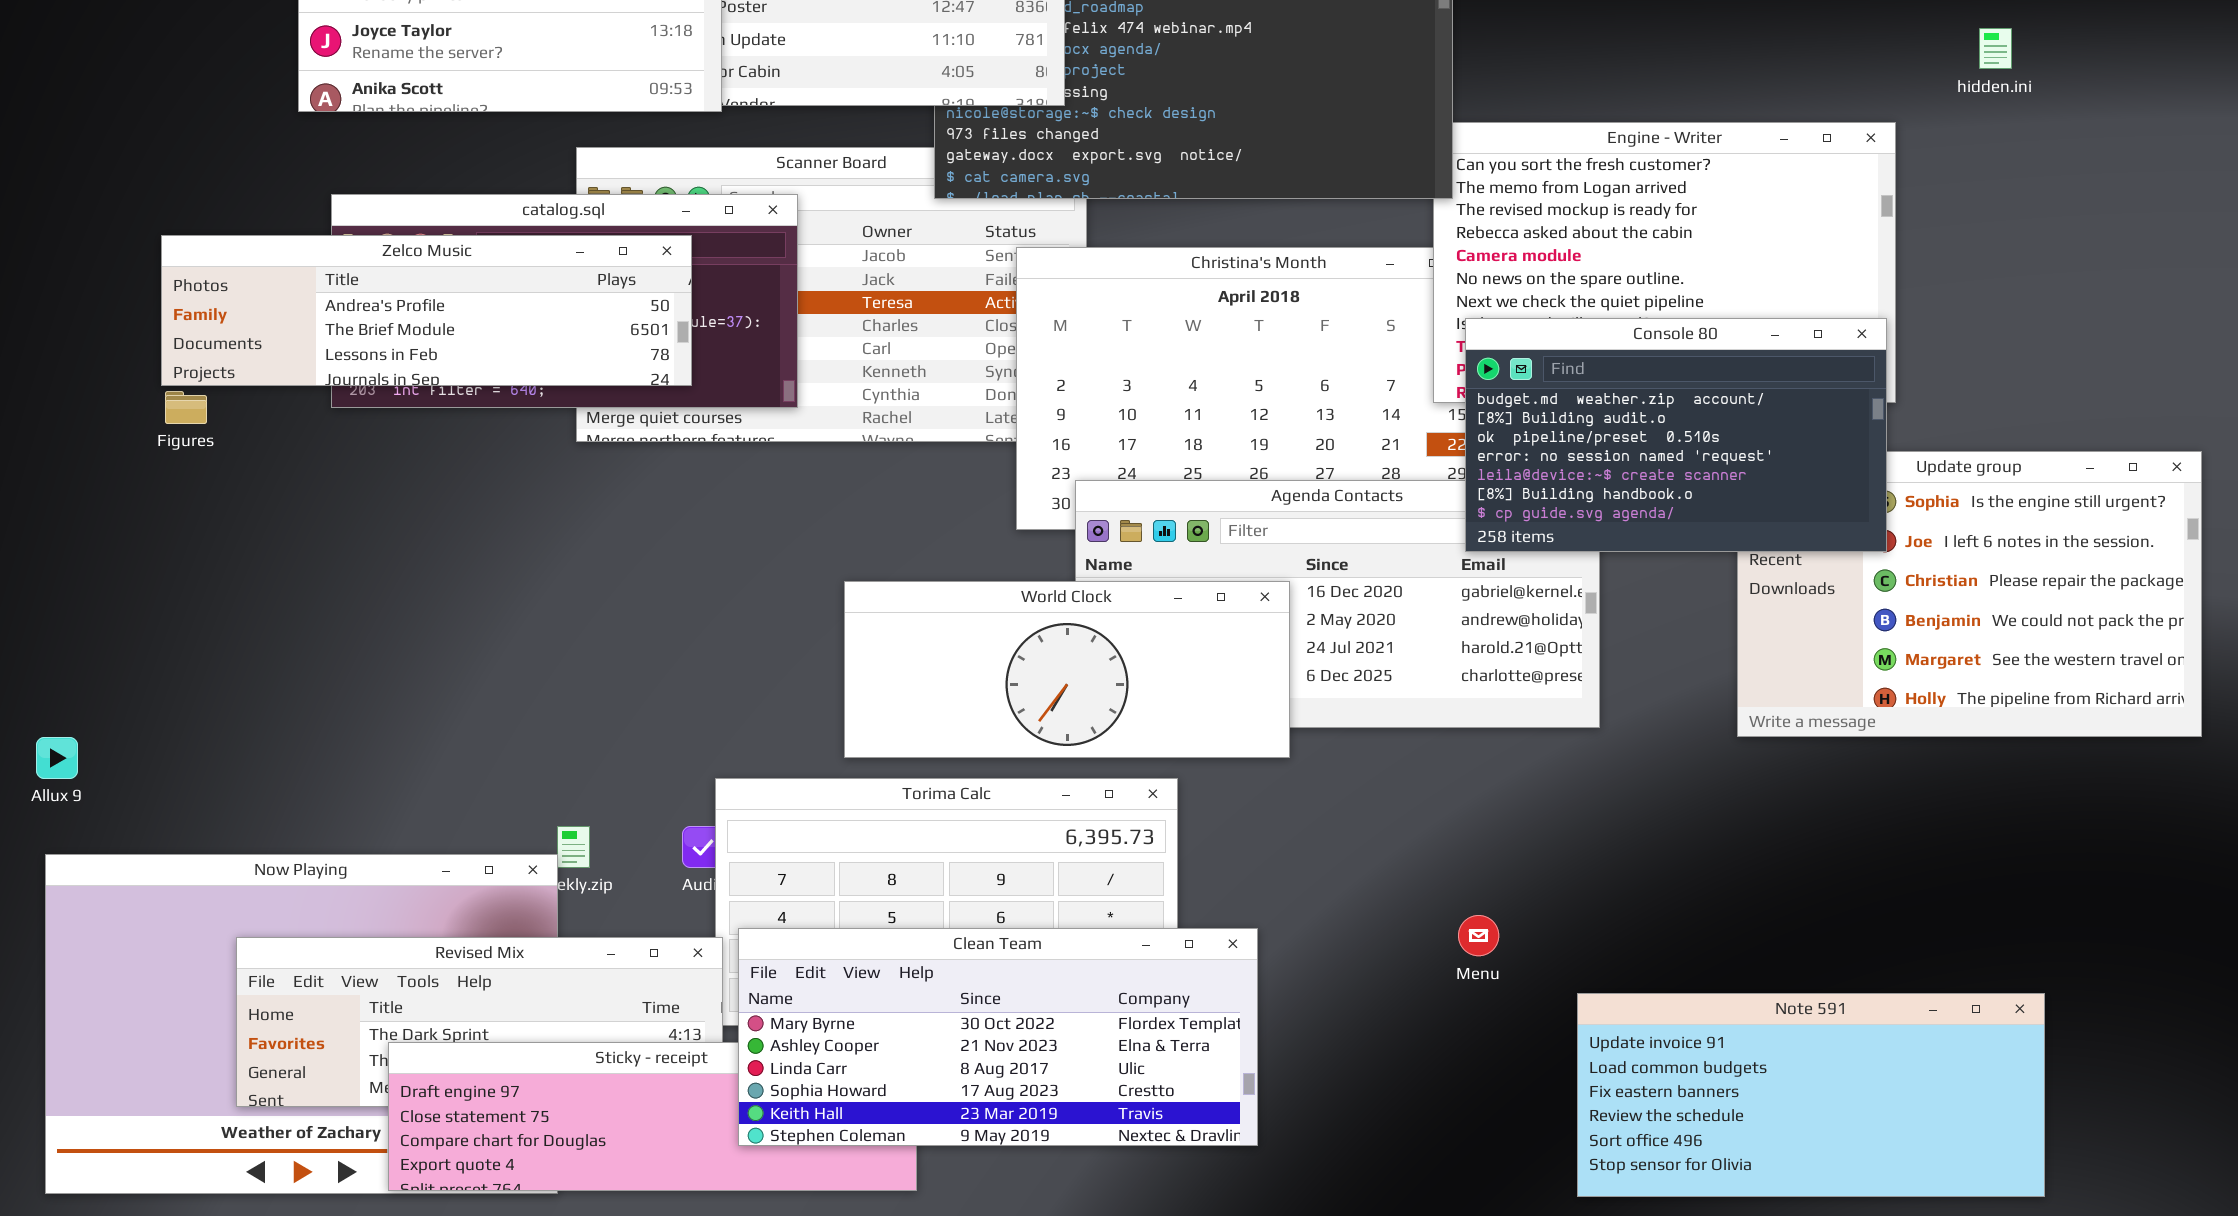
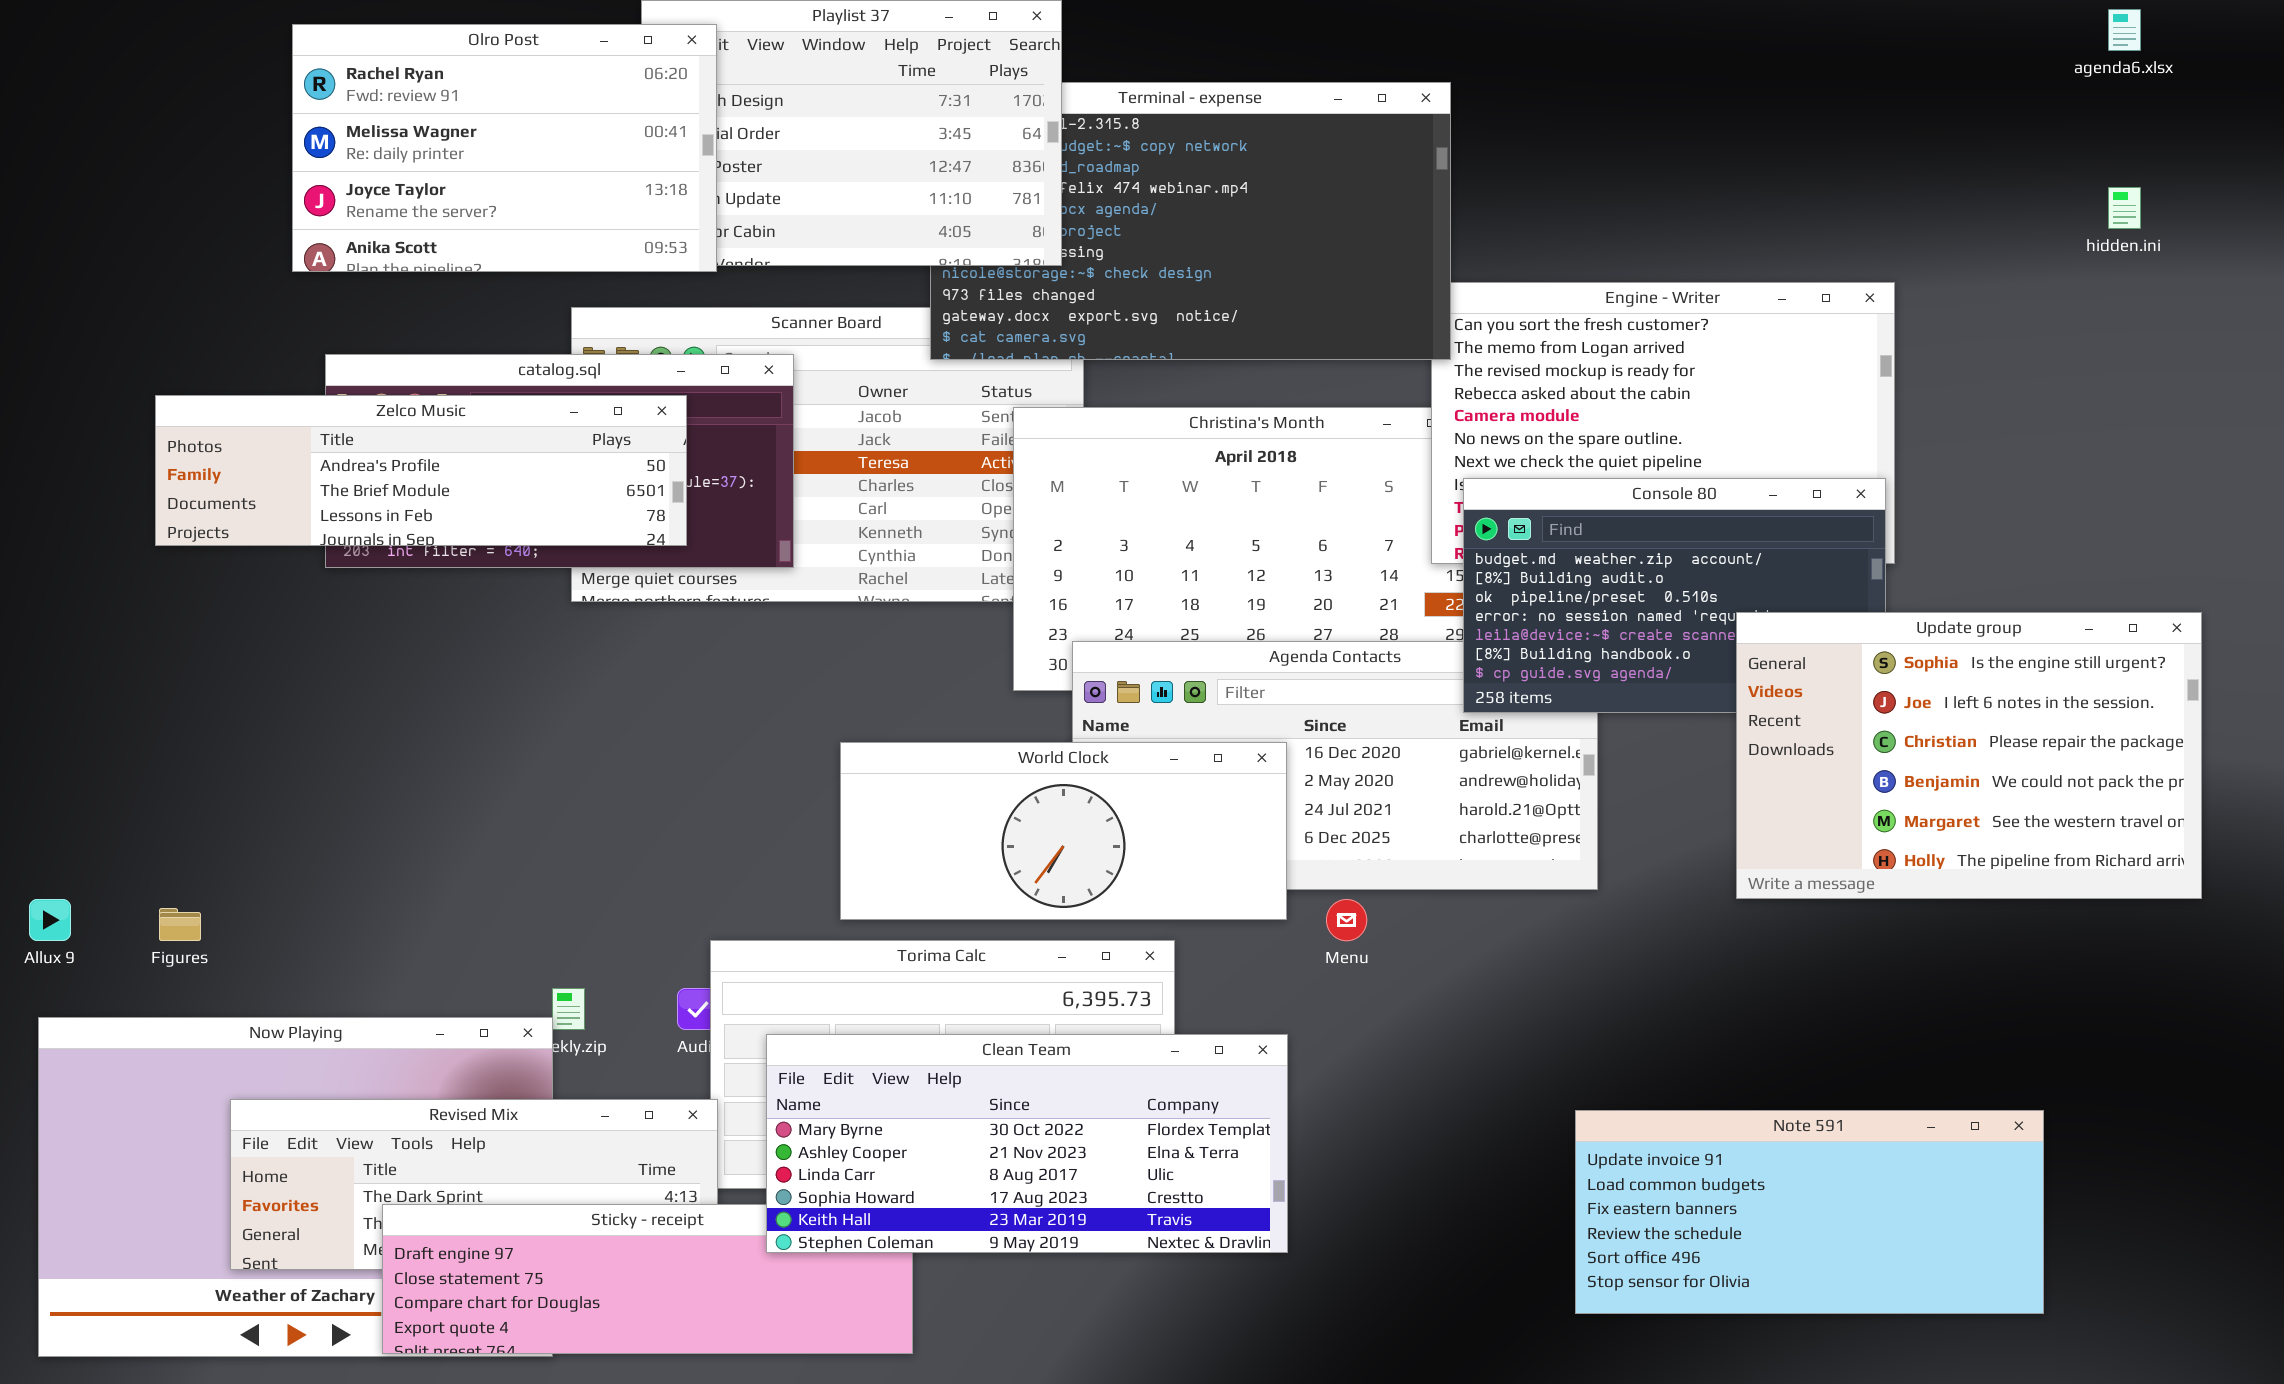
hidden.ini: [1979,28,2012,69] -> [2108,187,2141,229], moved
Figures: [165,391,207,424] -> [159,908,201,941], moved
Update group: [1737,451,2202,737] -> [1736,612,2202,899], raised
Menu: [1458,915,1499,956] -> [1326,899,1367,941], moved
Clean Team: [738,928,1258,1146] -> [766,1034,1288,1253], moved
Note 591: [1577,993,2045,1197] -> [1575,1110,2044,1314], moved

